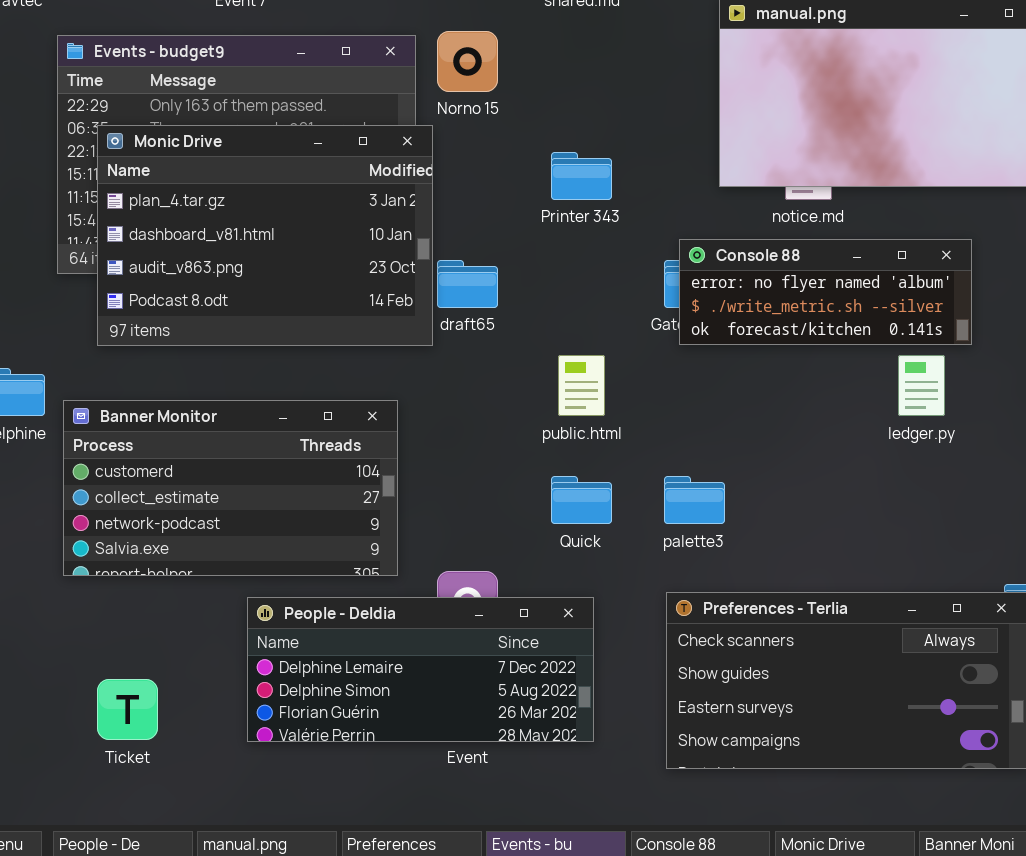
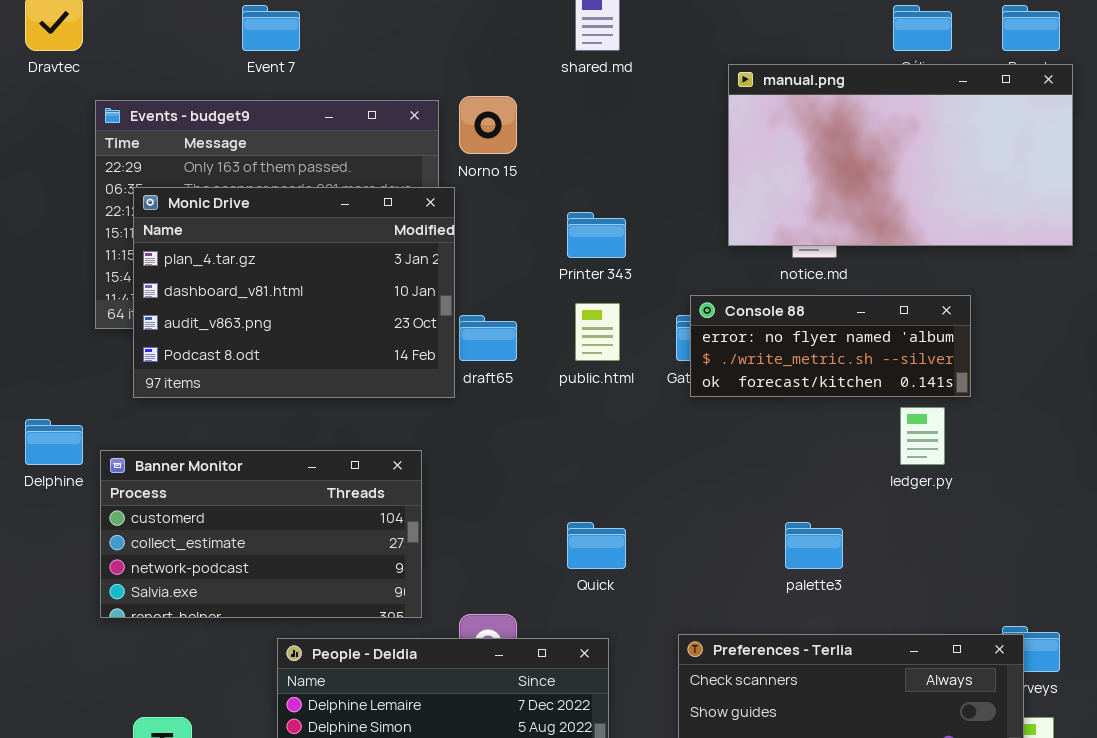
public.html: [558,355,605,416] -> [575,303,620,361], moved
palette3: [664,476,725,524] -> [785,522,843,569], moved

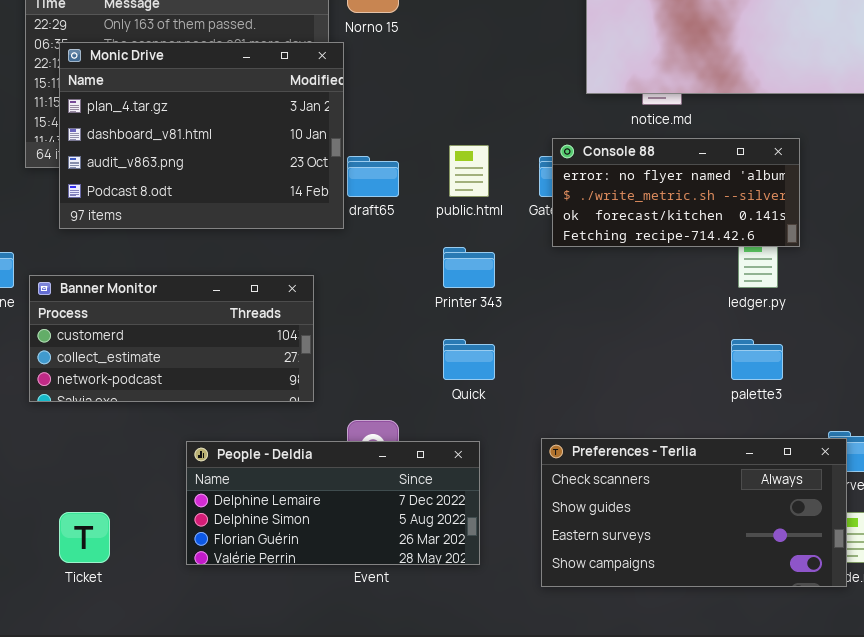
Printer 343: [567,212,626,258] -> [443,247,495,288], moved
Console 88: [690,295,971,397] -> [552,138,800,247], resized
Banner Monitor: [100,450,422,618] -> [29,275,314,402], resized
palette3: [785,522,843,569] -> [731,339,783,380], moved

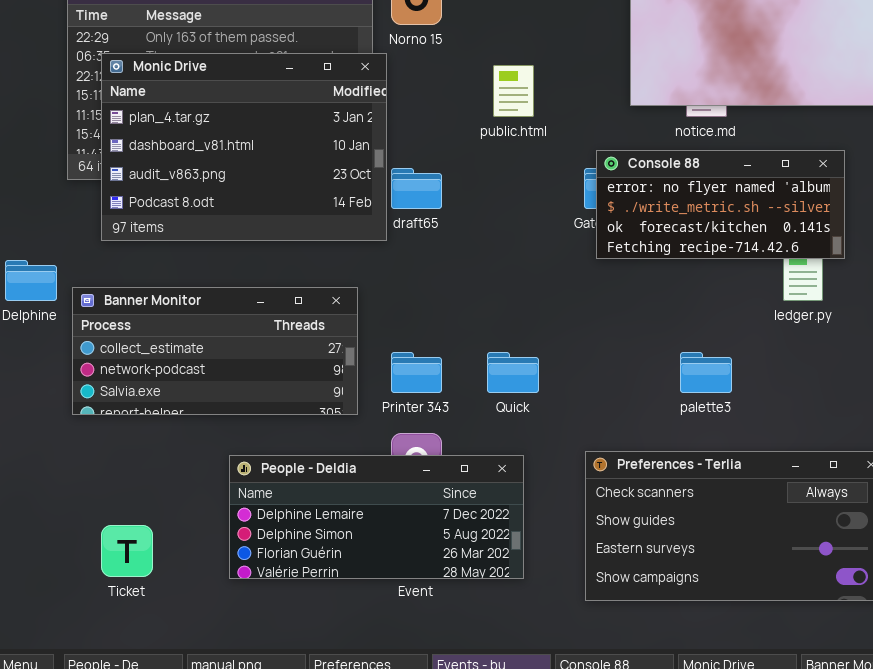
public.html: [449,145,489,197] -> [493,65,534,117], moved
Printer 343: [443,247,495,288] -> [391,352,442,393], moved
Banner Monitor: [29,275,314,402] -> [72,287,358,415], scrolled down 1 row
palette3: [731,339,783,380] -> [680,352,732,393], moved

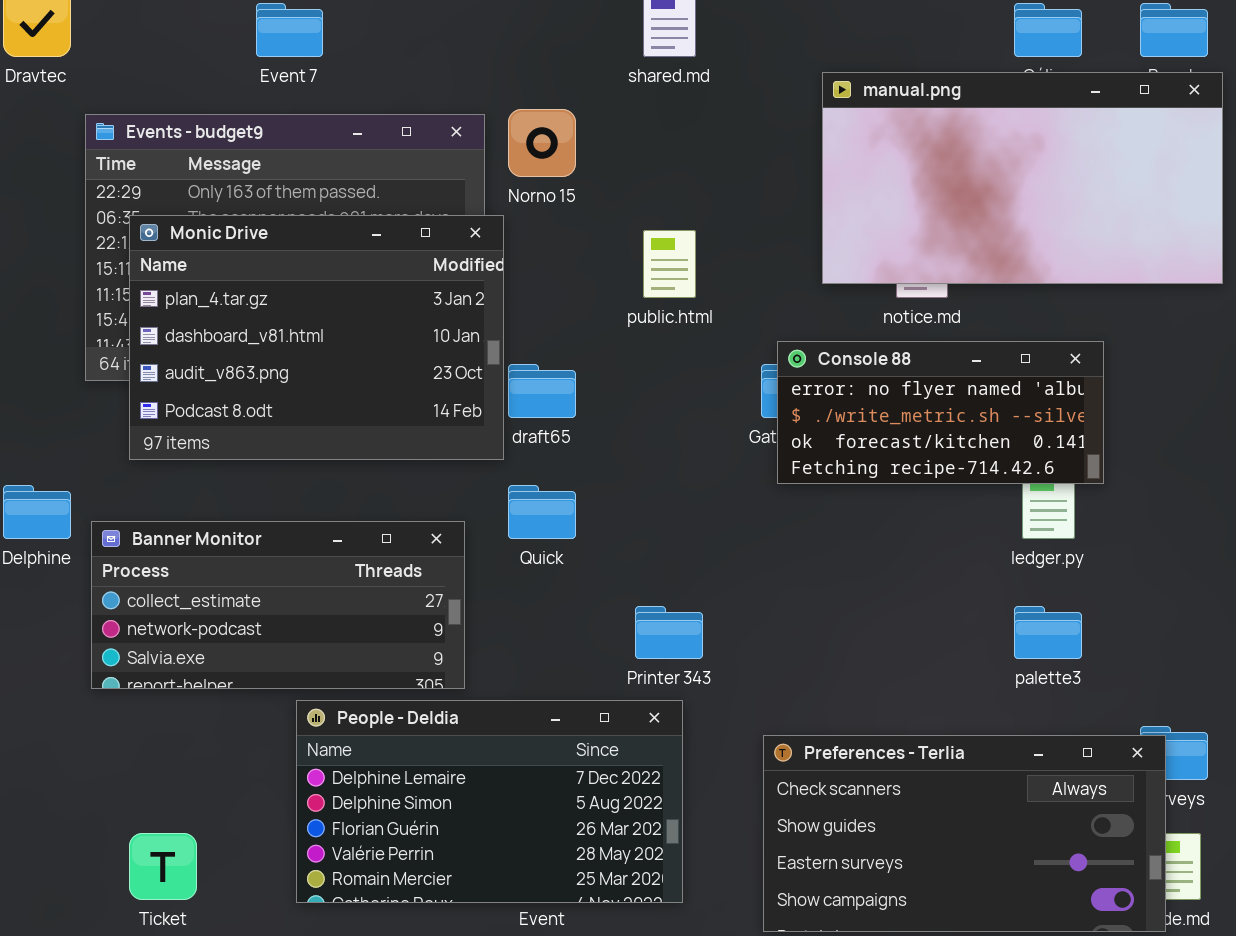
Printer 343: [391,352,442,393] -> [635,606,703,659], moved
Quick: [487,352,539,393] -> [508,485,576,539], moved
palette3: [680,352,732,393] -> [1014,606,1082,659], moved
People - Deldia: [229,455,524,579] -> [296,700,683,903], resized

